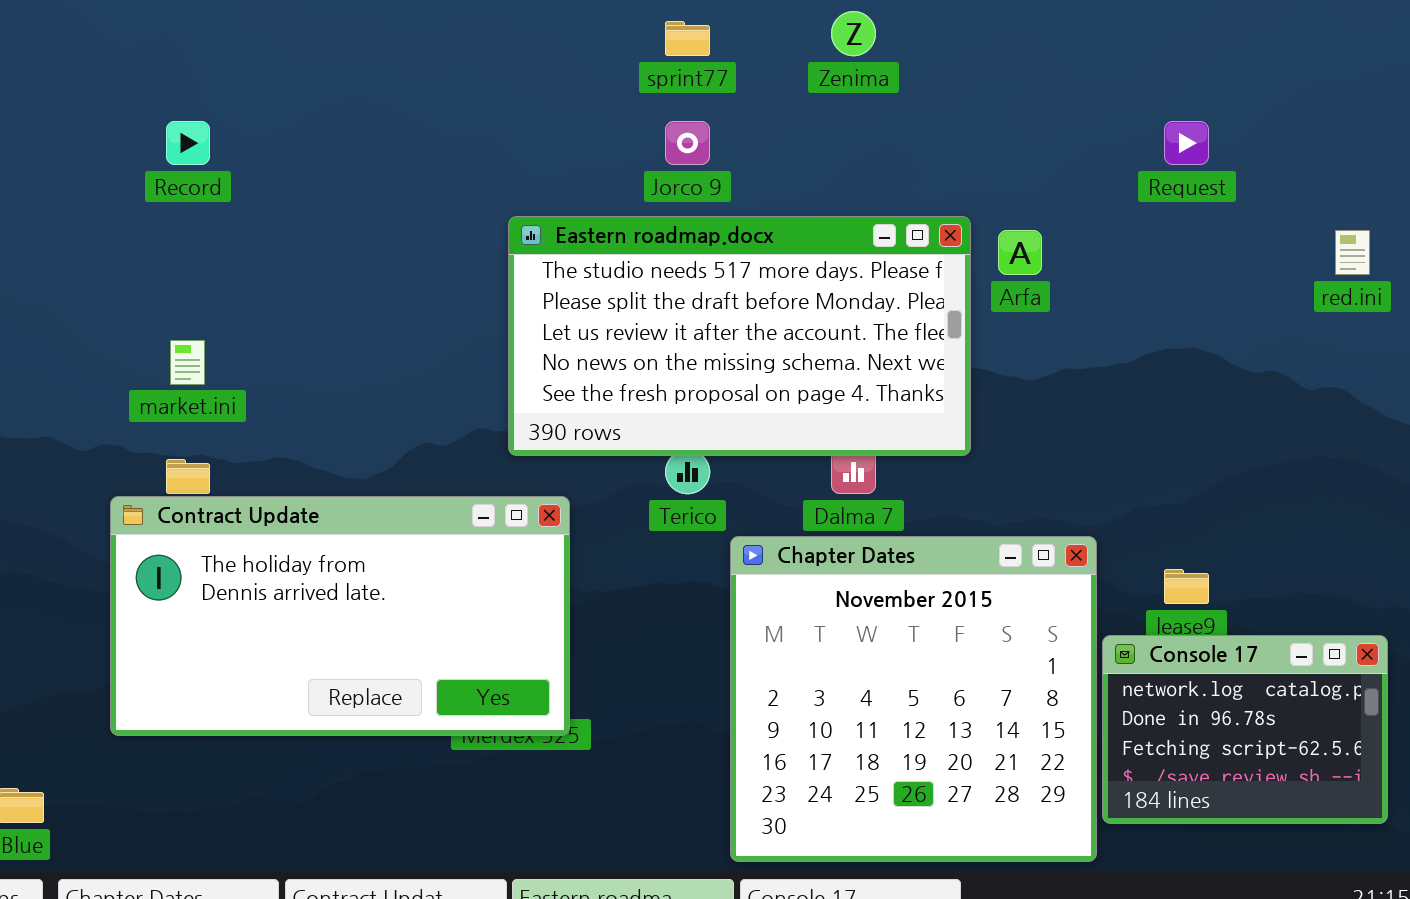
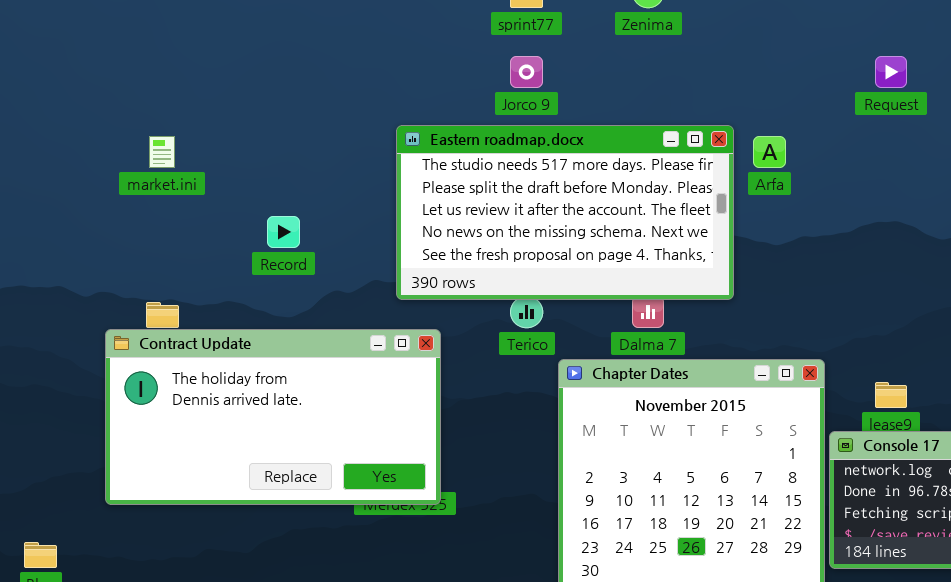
Record: [166,121,210,165] -> [267,216,300,248], moved
market.ini: [170,340,205,385] -> [149,136,175,168], moved

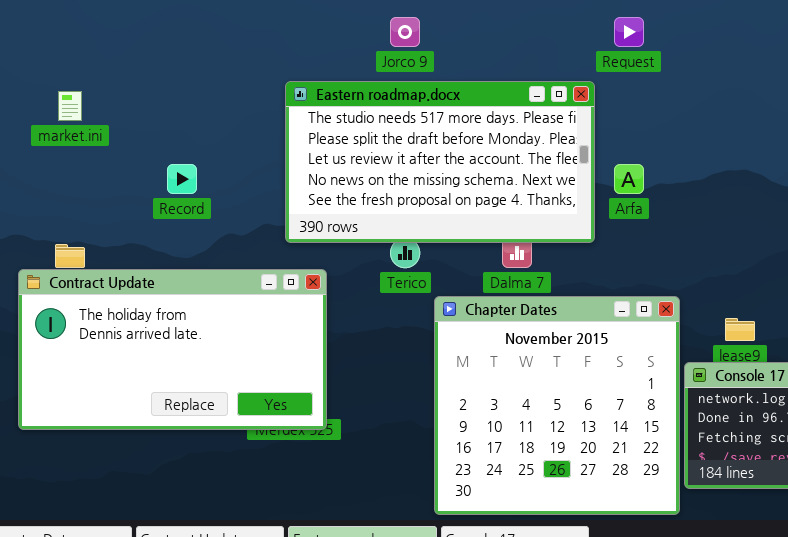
Request: [875,56,907,88] -> [614,17,644,47], moved
Arfa: [753,136,786,168] -> [614,164,644,194], moved

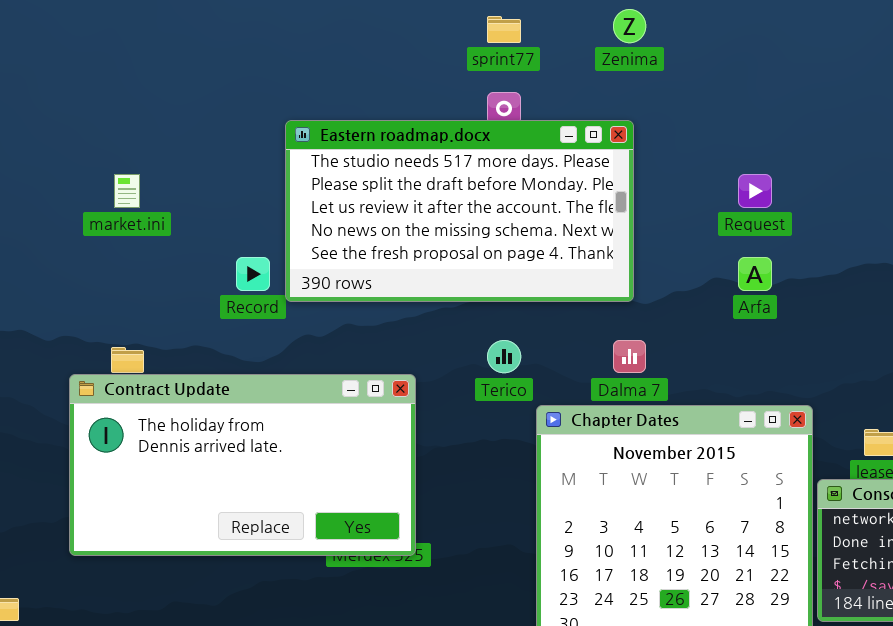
Request: [614,17,644,47] -> [738,174,772,208], moved
Eastern roadmap.docx: [285,81,595,243] -> [285,120,634,302], moved

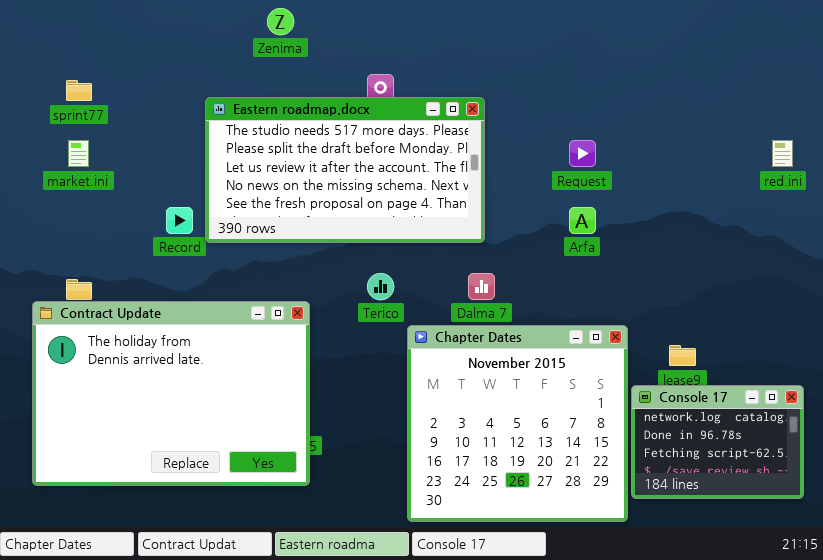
Zenima: [613,9,646,43] -> [267,8,294,35], moved
sprint77: [487,16,521,43] -> [66,80,92,101], moved
Contract Update: [69,374,416,556] -> [32,301,310,486], resized

